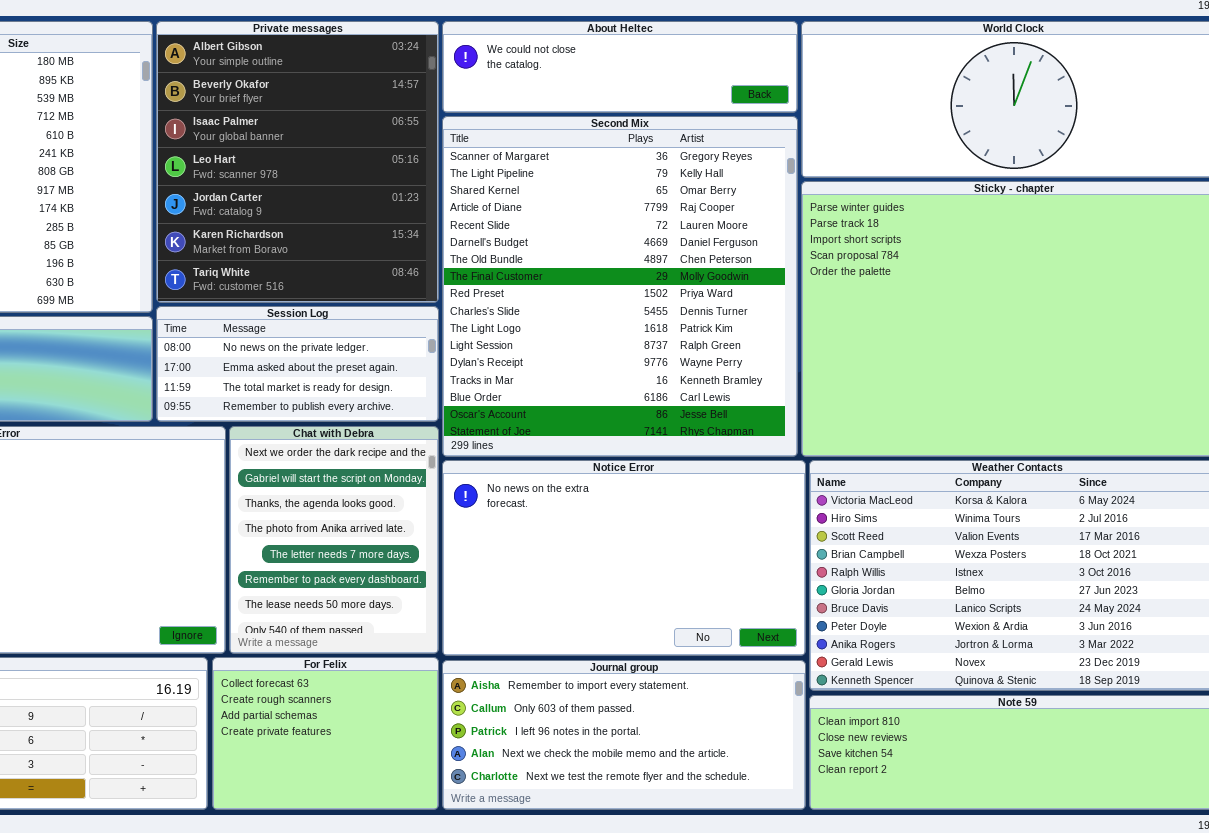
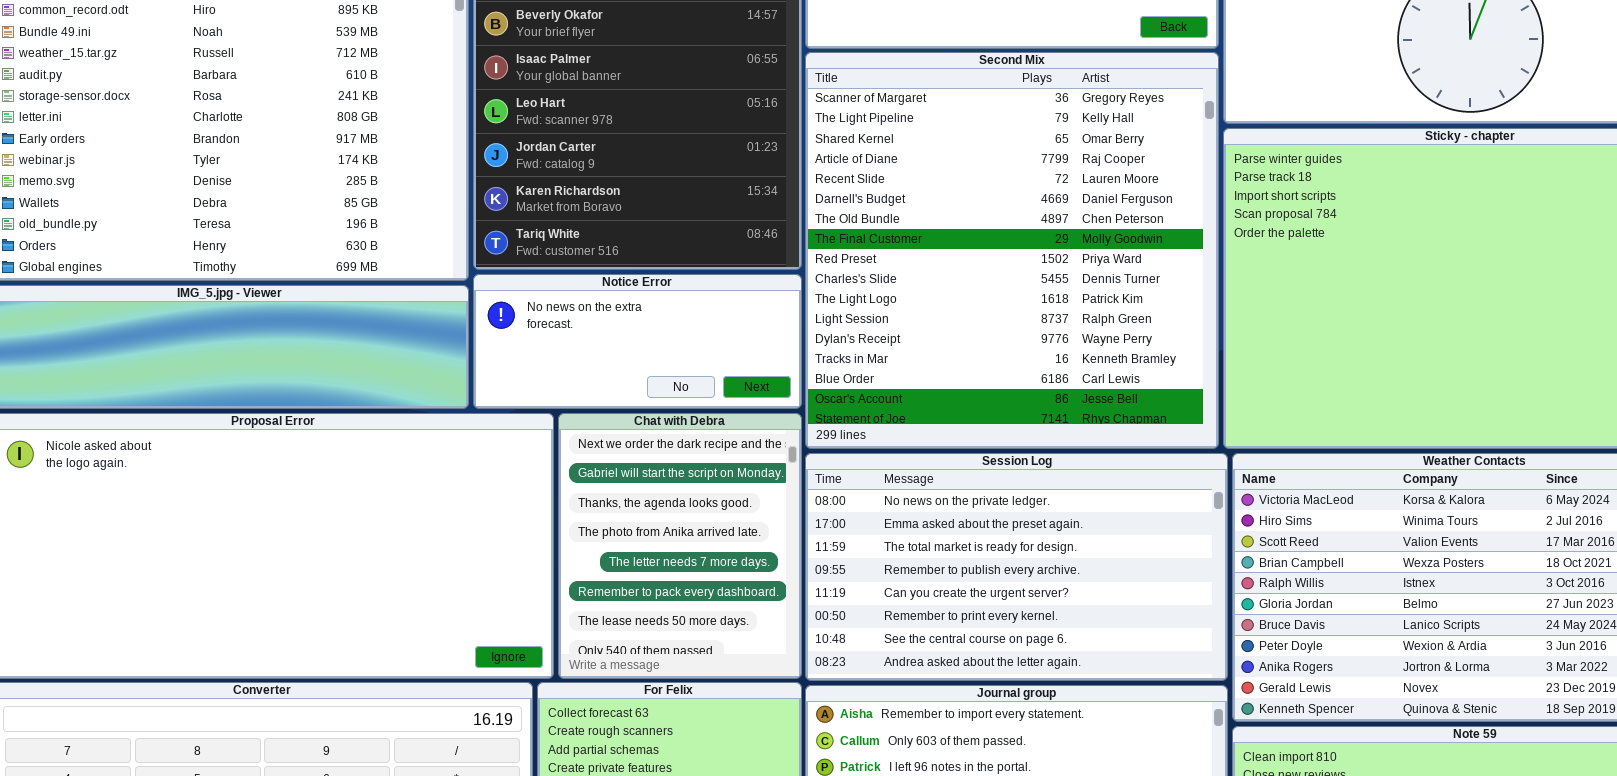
Session Log: [156,306,439,422] -> [805,453,1228,681], moved, resized
Notice Error: [442,460,806,656] -> [473,274,802,409], moved, resized

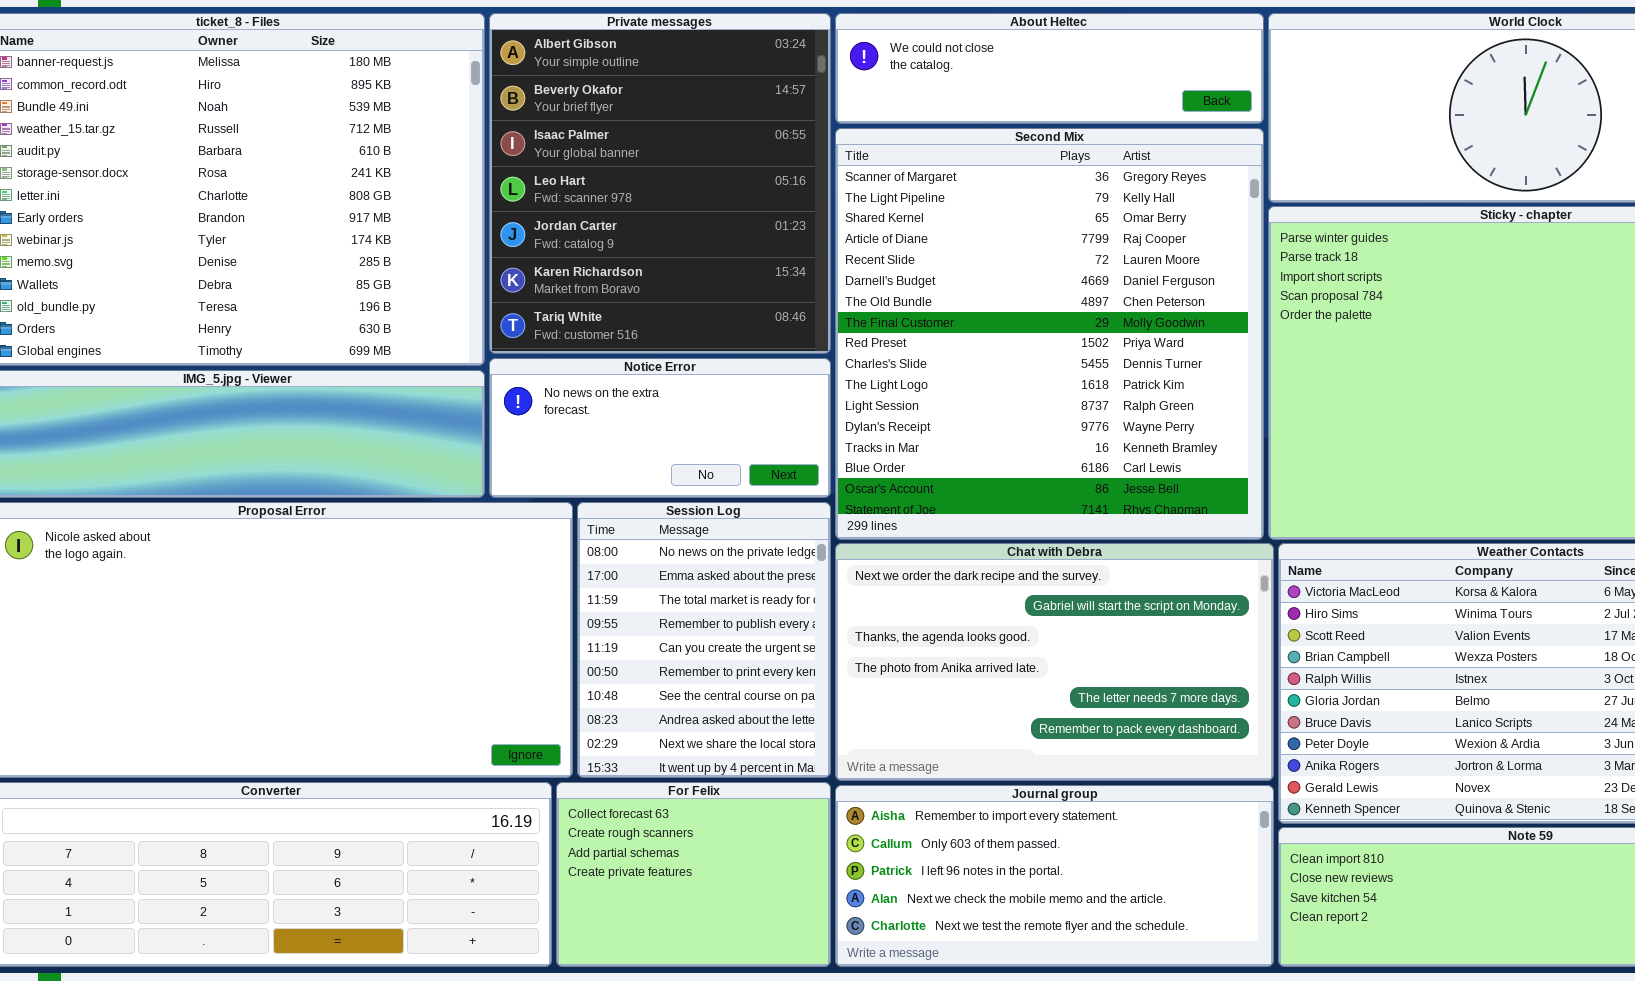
Chat with Debra: [558,413,802,679] -> [835,543,1274,781], moved, resized
Session Log: [805,453,1228,681] -> [577,502,831,778], moved, resized

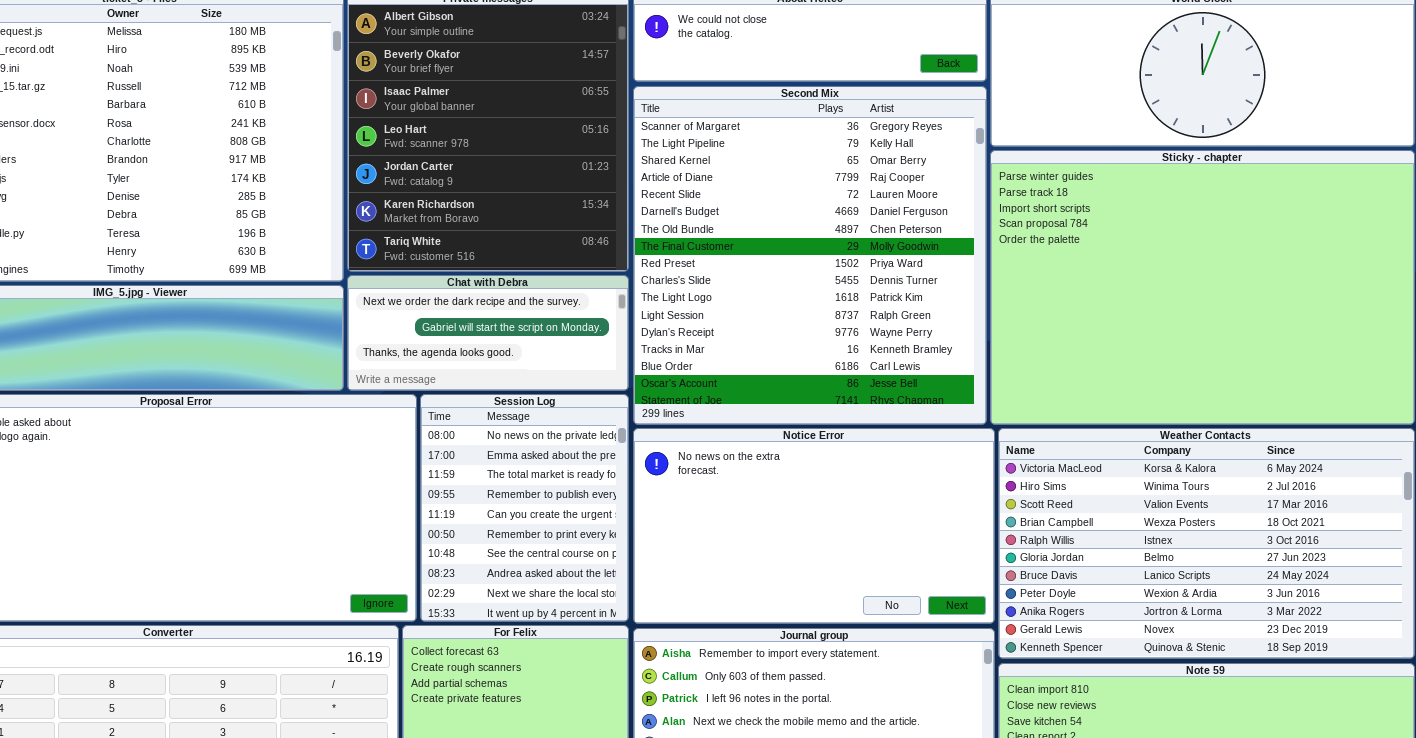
Notice Error: [489,358,831,498] -> [633,428,995,624], moved, resized
Chat with Debra: [835,543,1274,781] -> [347,275,629,391], moved, resized

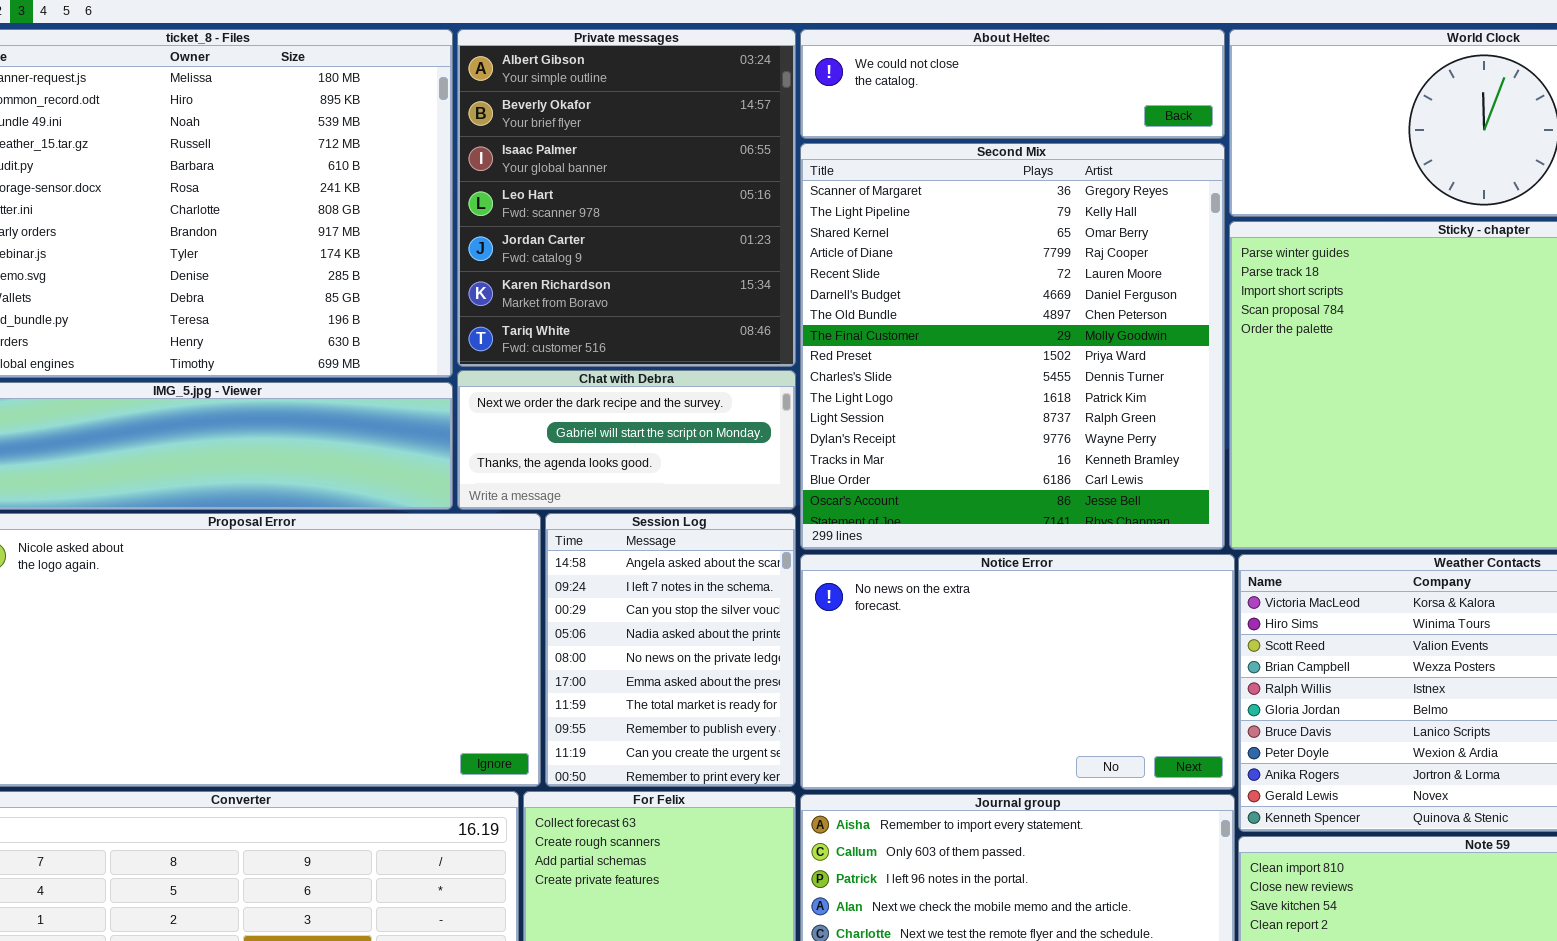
Session Log: [420,394,629,622] -> [545,513,796,787], scrolled up 4 rows

